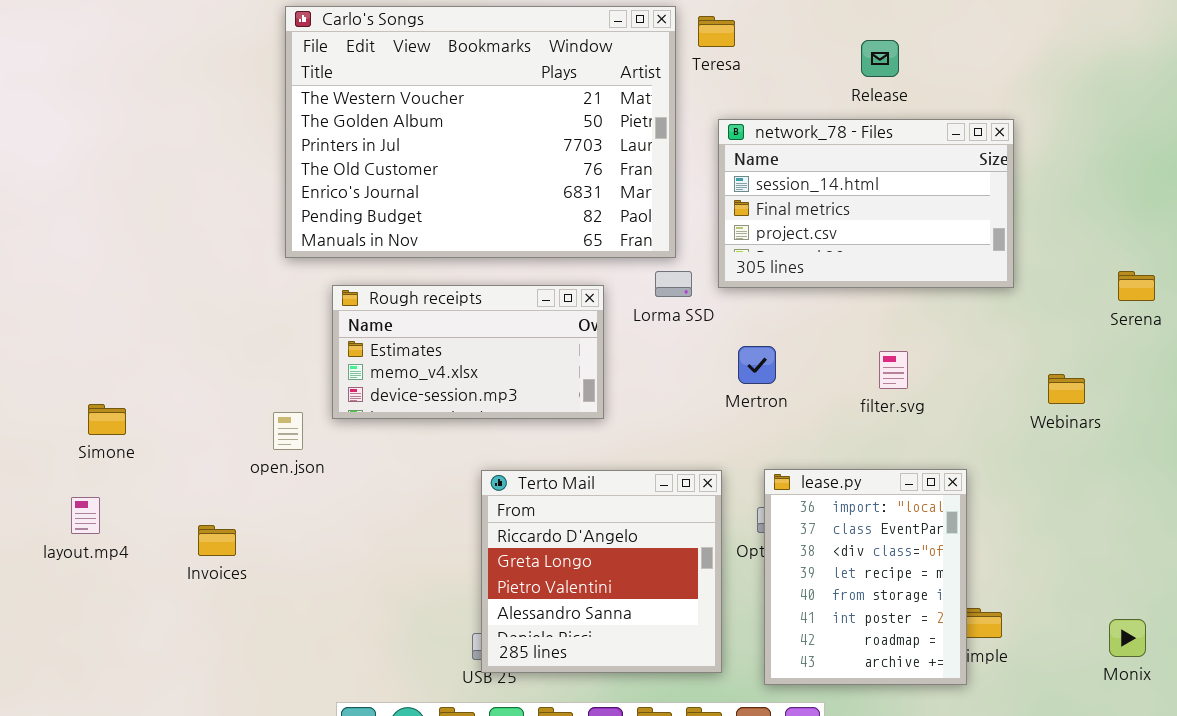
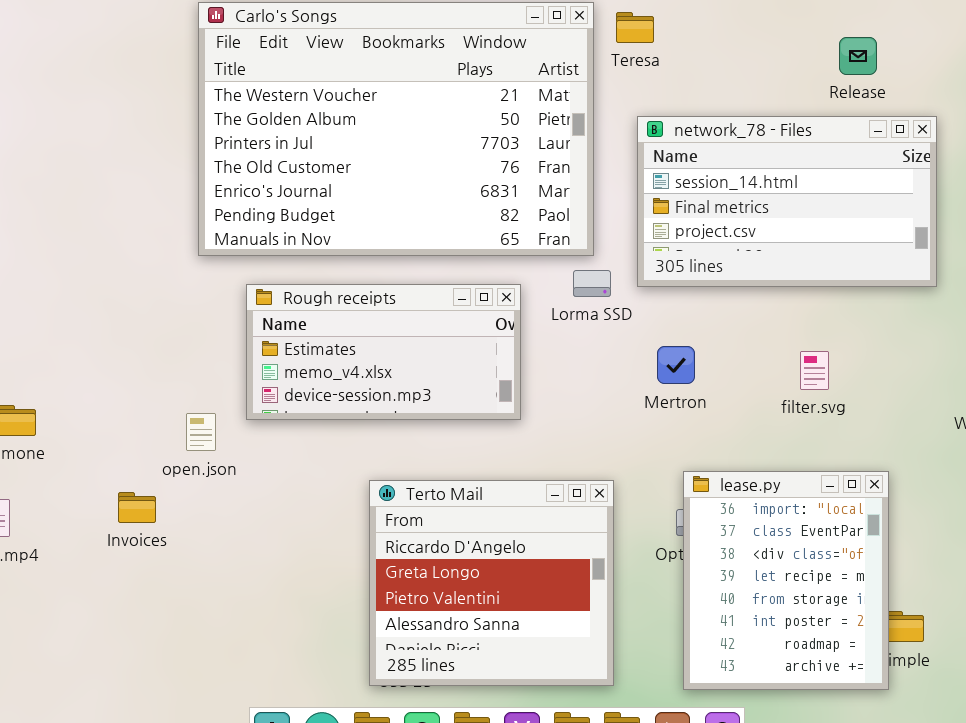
Release: [861,40,899,77] -> [839,37,877,75], moved
Terto Mail: [481,470,722,673] -> [369,480,614,686], moved
Invoices: [198,525,236,556] -> [118,492,156,523], moved

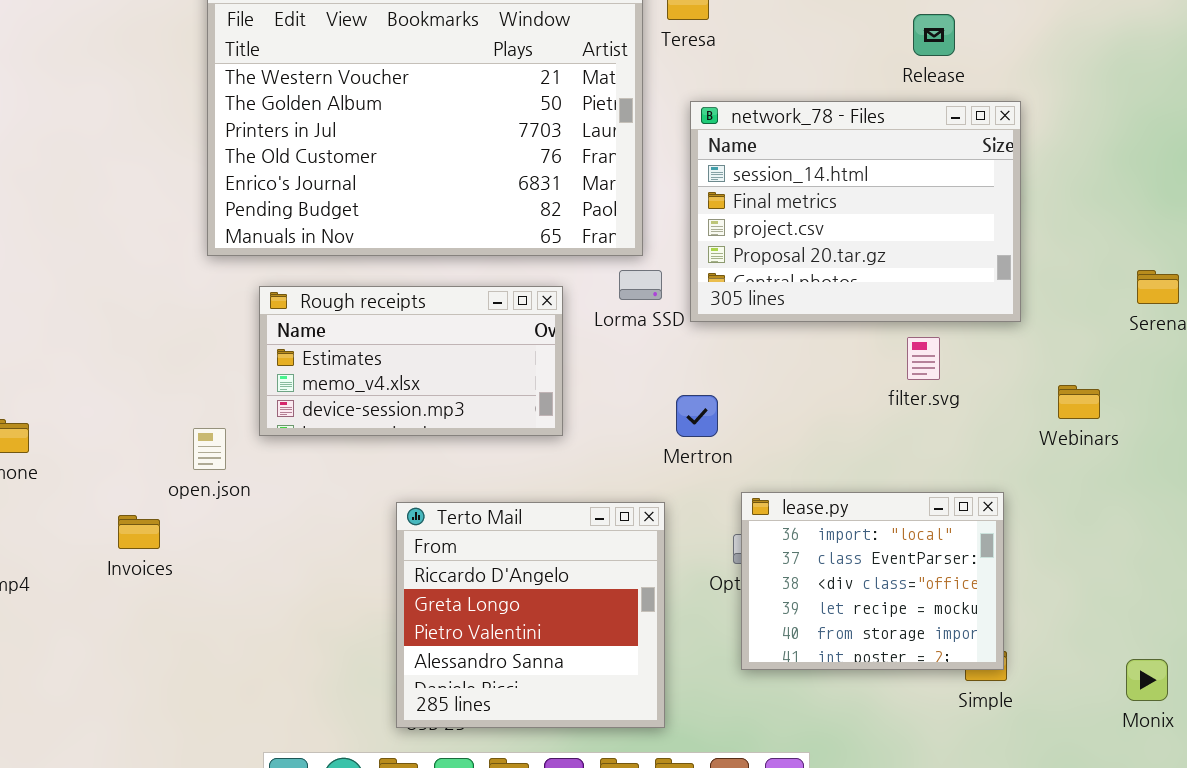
network_78 - Files: [637,116,937,287] -> [690,101,1021,322], resized
Mertron: [657,346,695,384] -> [676,395,718,437], moved
filter.svg: [800,351,829,390] -> [907,337,940,380], moved
lease.py: [683,471,889,690] -> [741,492,1004,670], resized

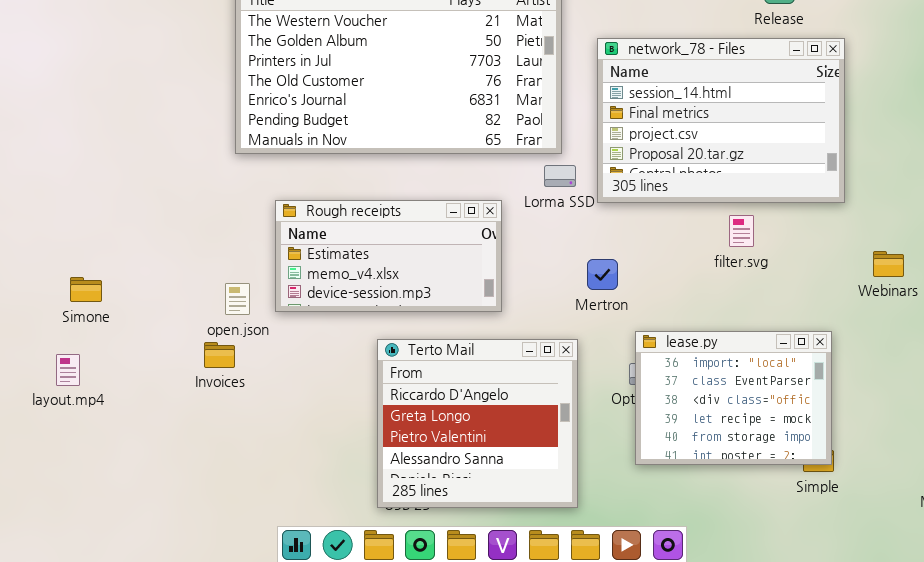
Rough receipts: [259,286,563,436] -> [275,200,502,312], moved
filter.svg: [907,337,940,380] -> [729,215,754,247], moved
Invoices: [118,515,160,549] -> [204,342,235,368], moved

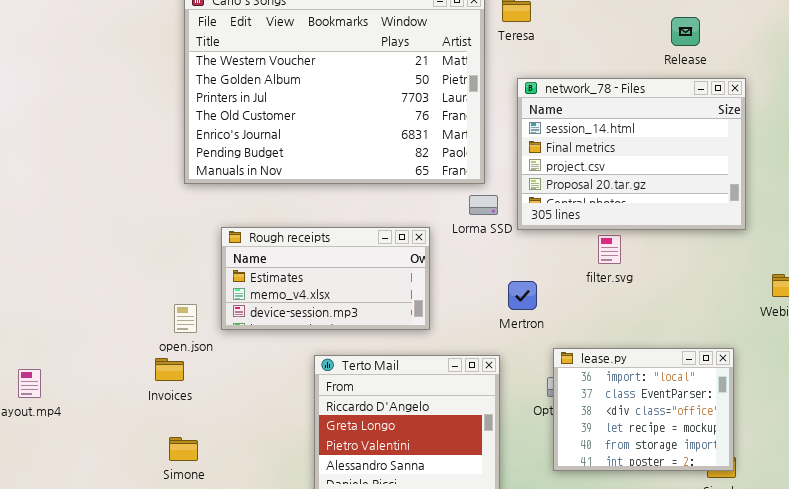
filter.svg: [729,215,754,247] -> [598,235,621,264], moved
Simone: [70,277,102,302] -> [169,437,198,461], moved

